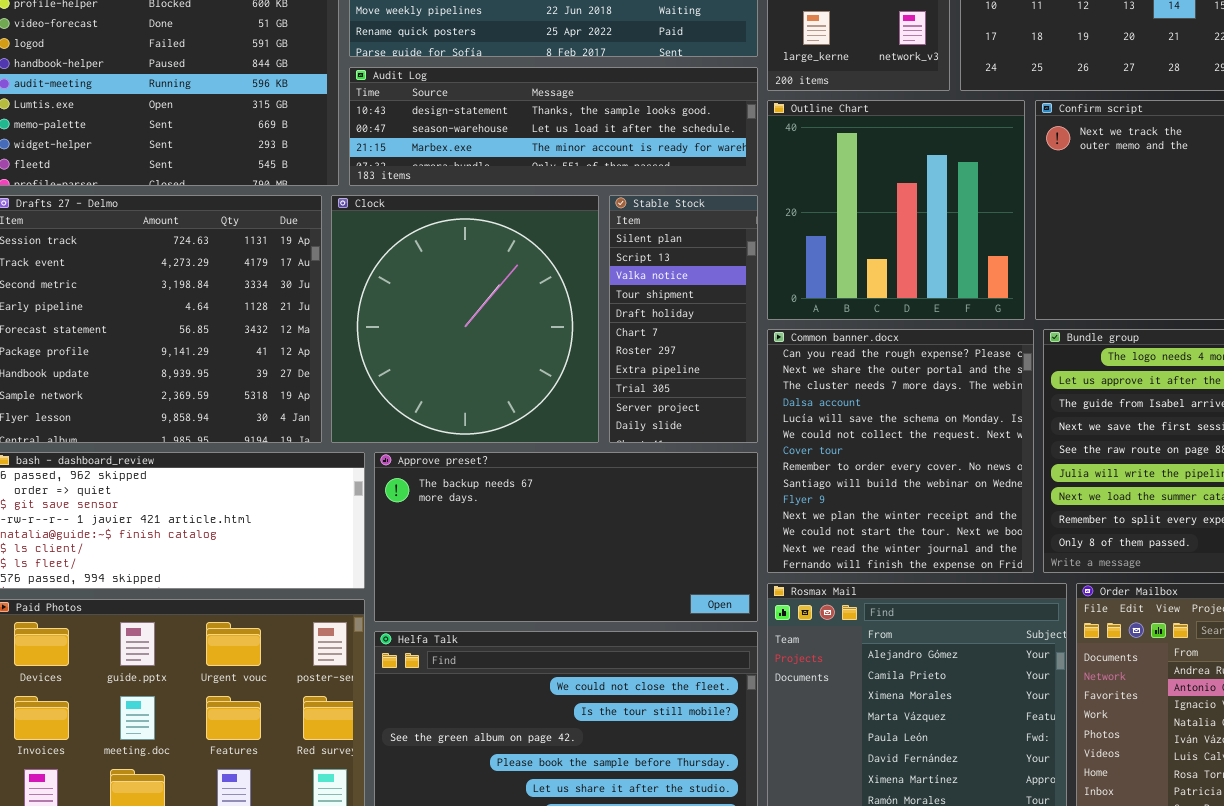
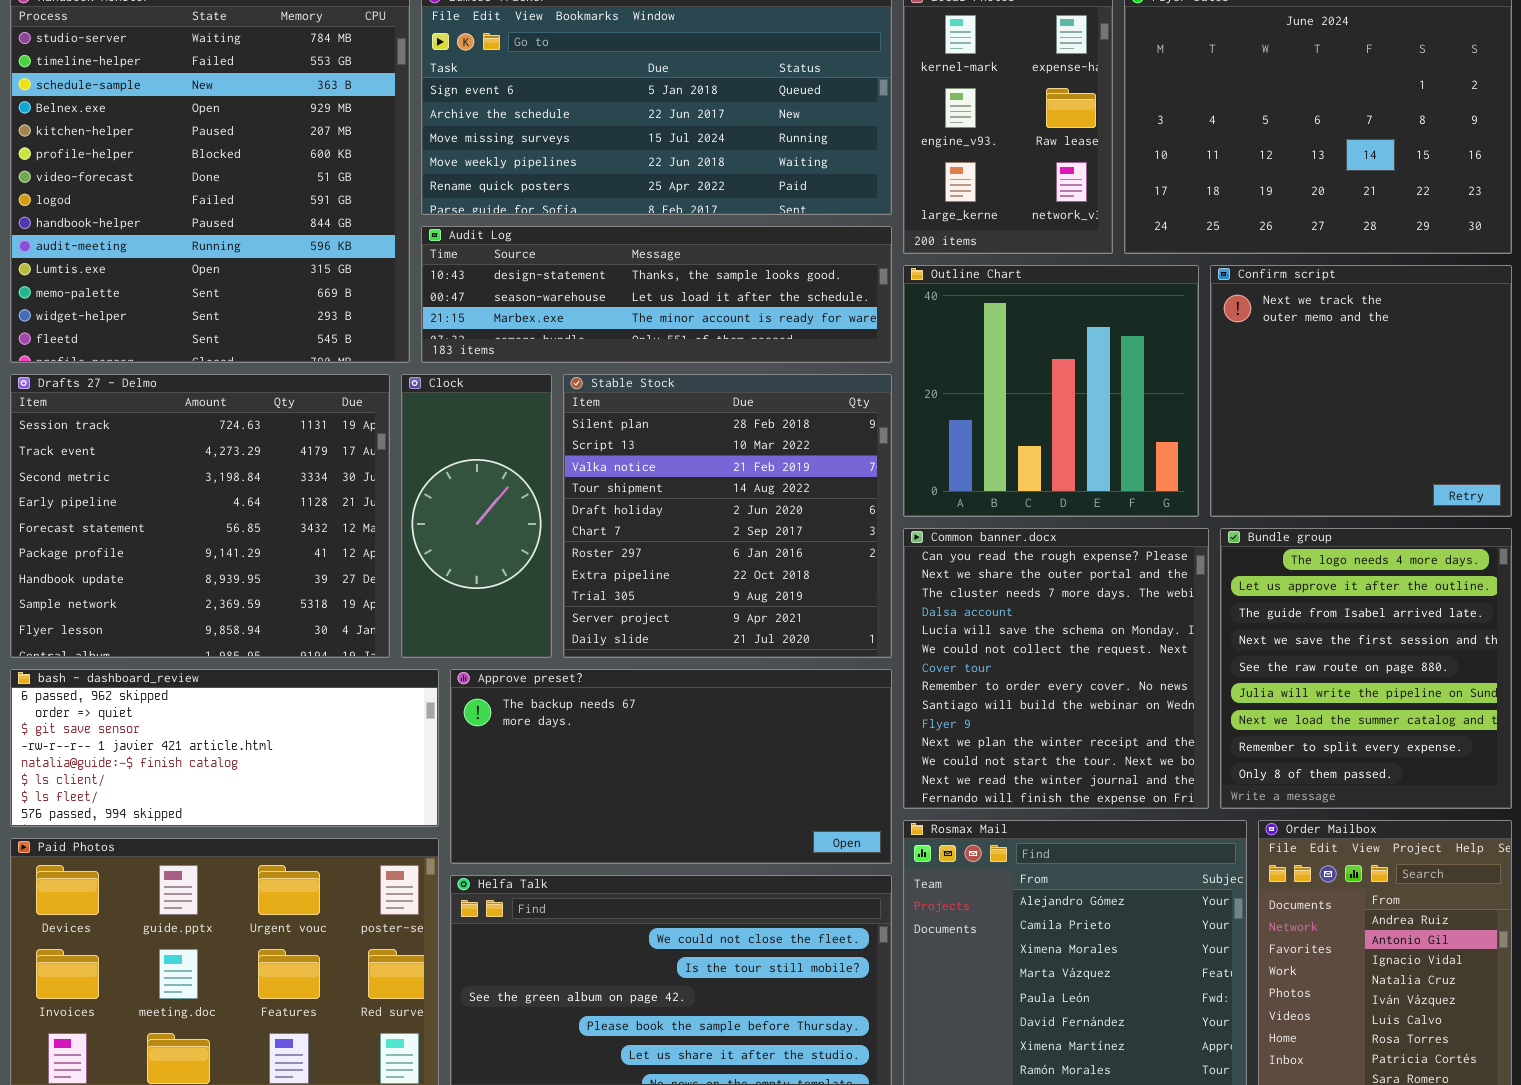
Clock: [331,195,599,443] -> [401,374,552,658], resized
Stable Stock: [609,195,758,443] -> [563,374,892,658], resized

